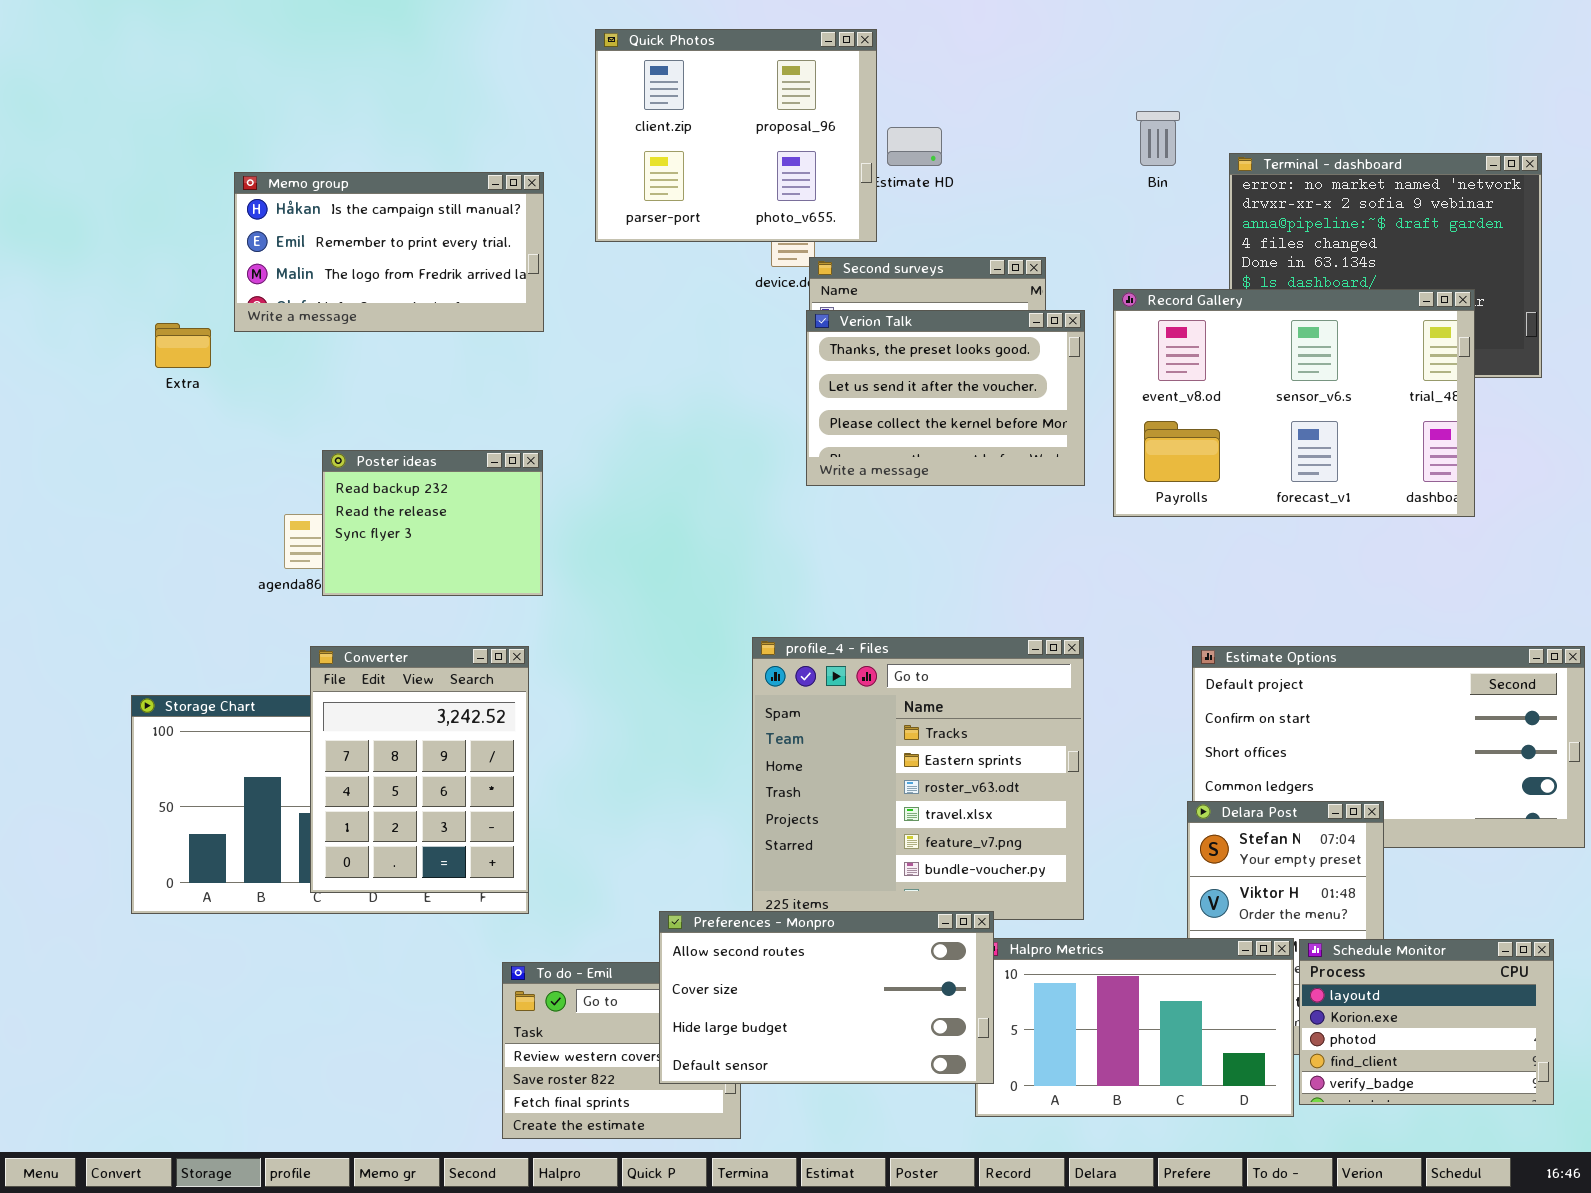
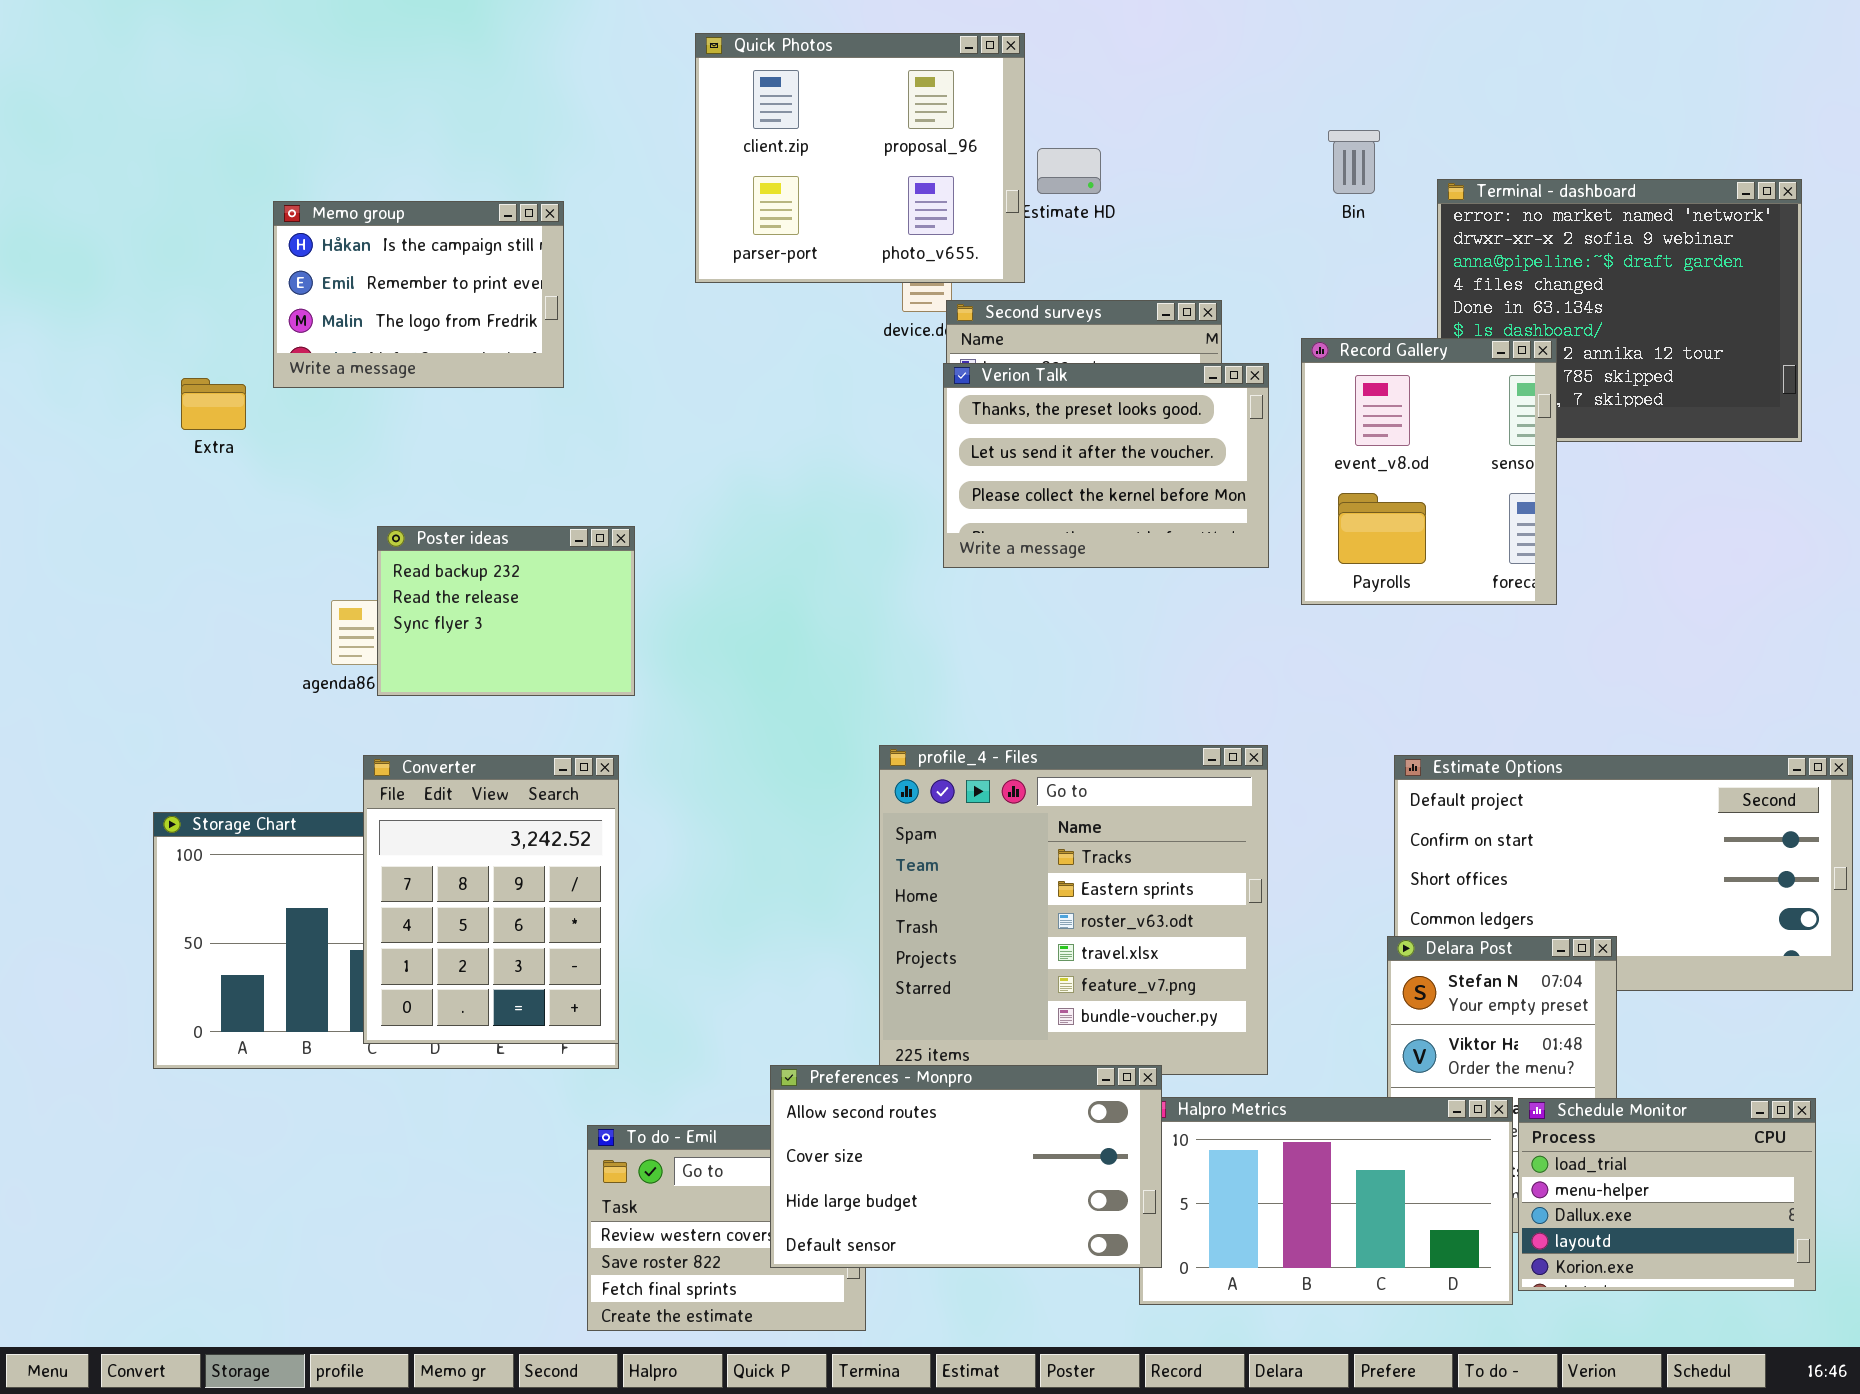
Memo group: [234,172,544,332] -> [273,201,564,388], resized
Record Gallery: [1113,289,1475,517] -> [1301,338,1557,605], resized
Schedule Monitor: [1299,939,1554,1105] -> [1518,1098,1816,1291], scrolled up 3 rows

